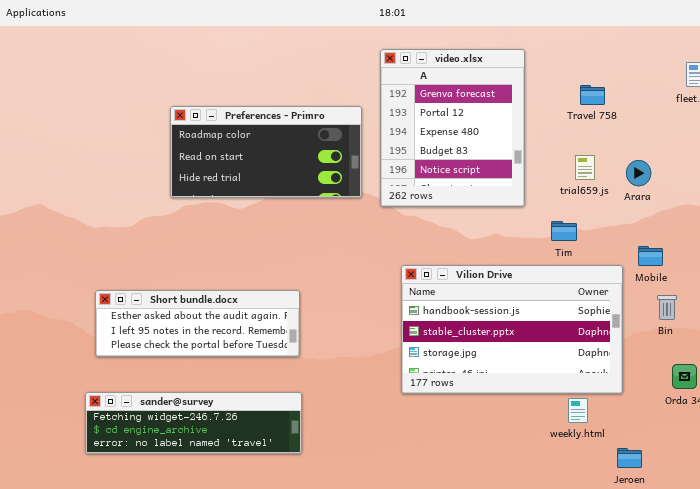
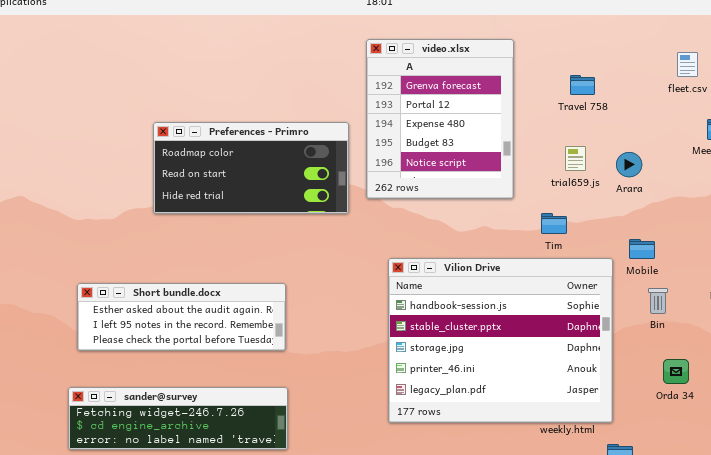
Preferences - Primro: [170,106,362,198] -> [153,122,349,214], moved
Vilion Drive: [401,265,623,394] -> [388,258,613,423], resized

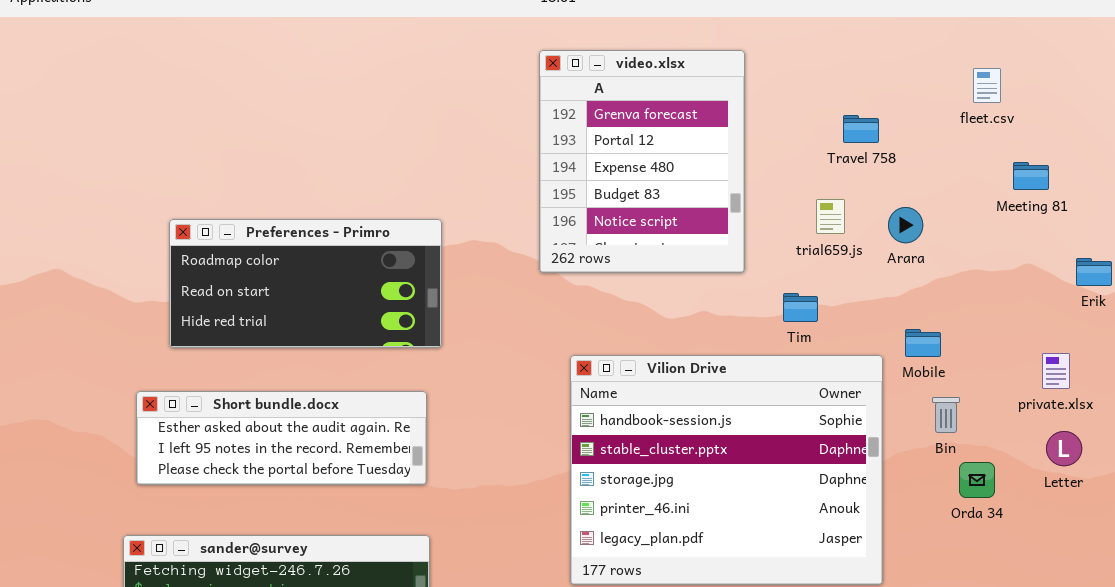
Travel 758: [570,75,595,95] -> [843,115,879,143], moved
Preferences - Primro: [153,122,349,214] -> [169,219,442,348], moved
Orda 34: [663,359,689,384] -> [959,462,995,498], moved

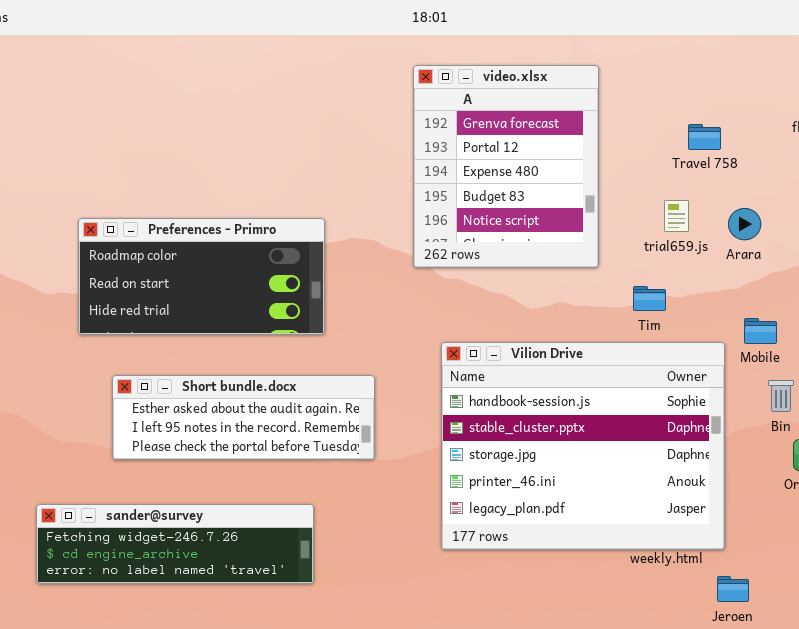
Short bundle.docx: [136,391,427,485] -> [112,375,375,460], moved

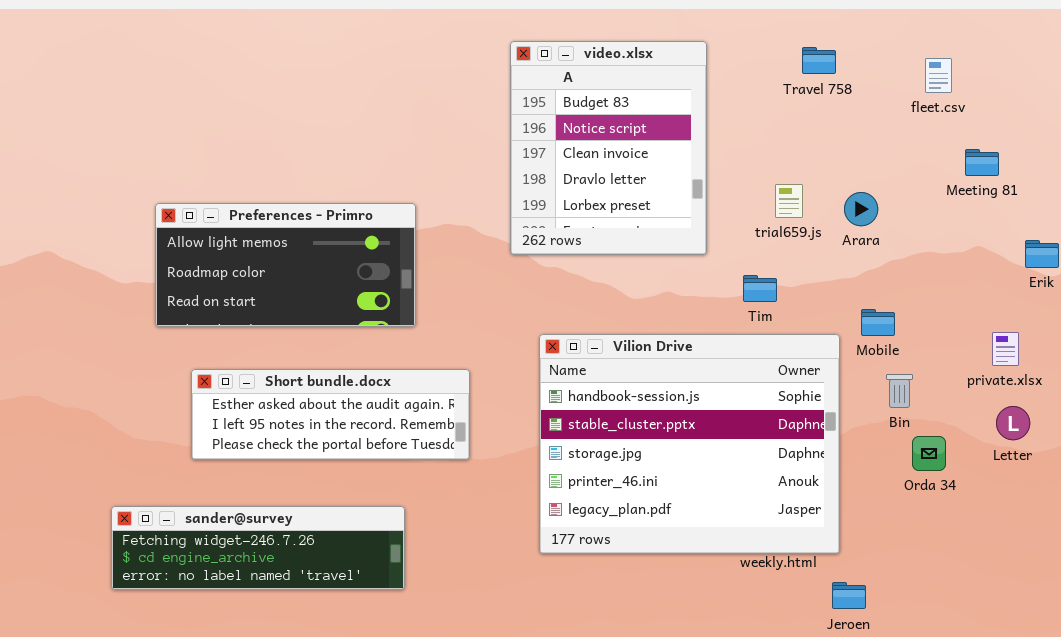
video.xlsx: [413,65,599,268] -> [510,41,707,255], scrolled down 3 rows
Travel 758: [688,124,721,150] -> [802,47,836,74], moved
Preferences - Primro: [78,218,325,335] -> [155,203,416,327], scrolled up 1 row

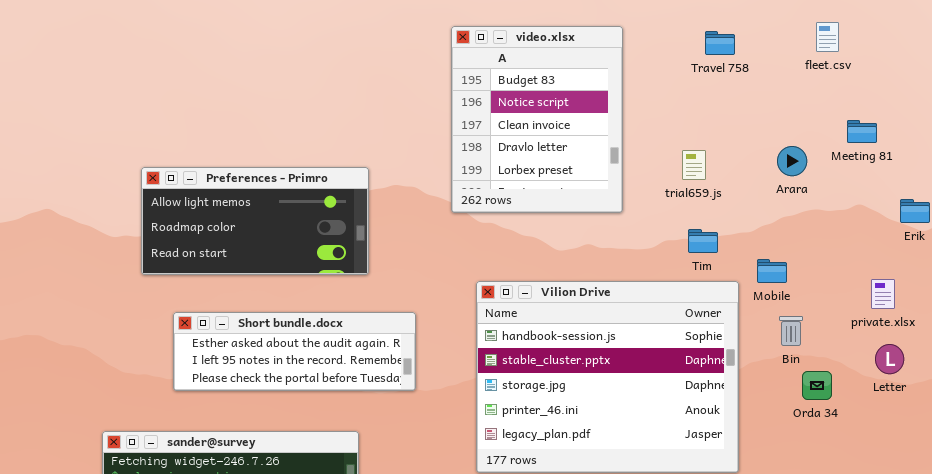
fleet.csv: [925,58,952,93] -> [816,22,839,52], moved
Arara: [844,192,878,226] -> [777,146,807,176], moved
Tim: [743,275,777,302] -> [688,229,718,253], moved

